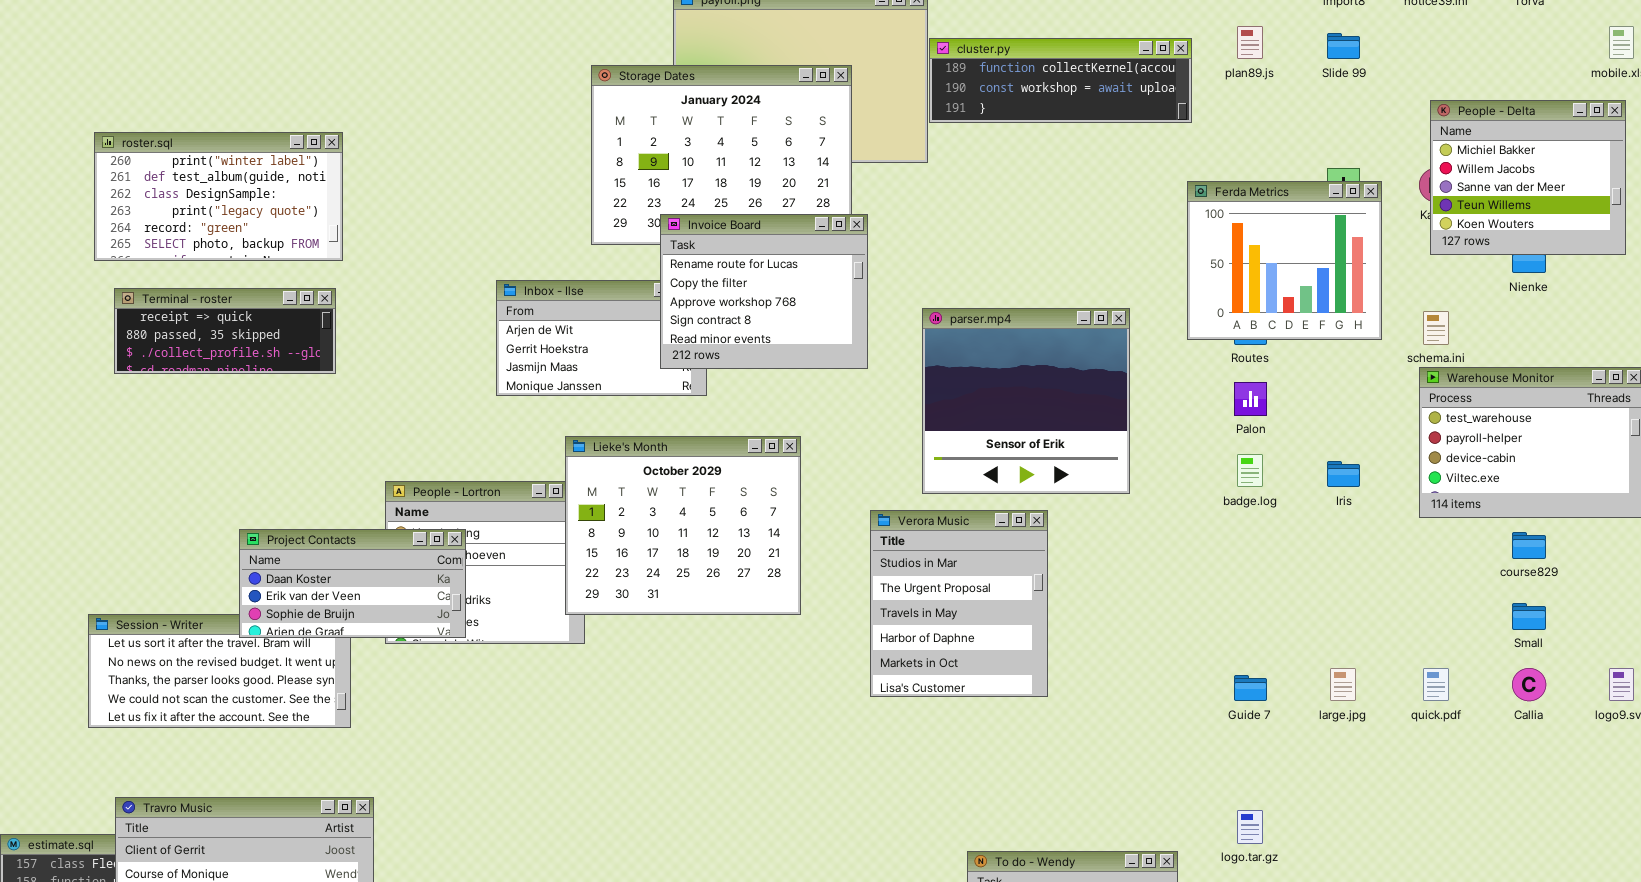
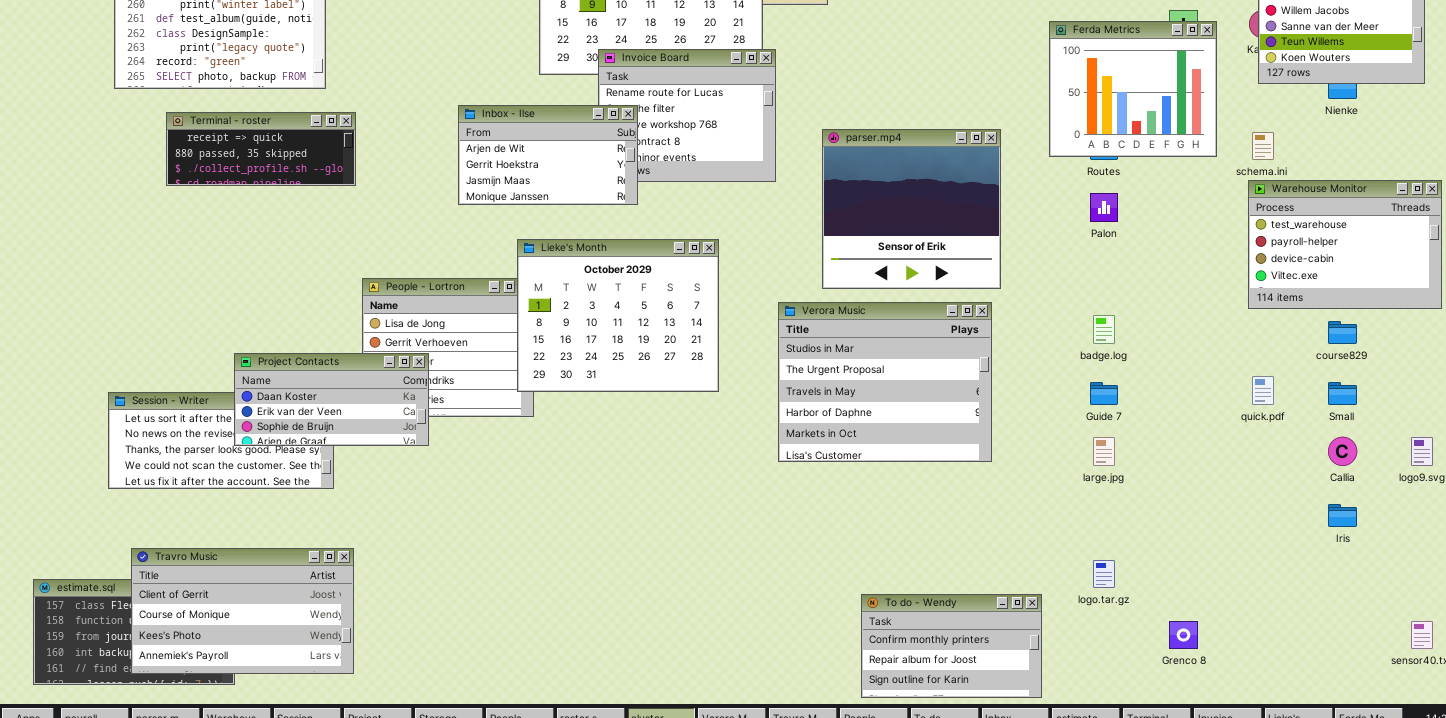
Inbox - Ilse: [496,280,707,396] -> [458,105,638,205], raised
Terminal - roster: [114,288,336,374] -> [166,112,356,186], moved
badge.log: [1237,454,1263,487] -> [1093,315,1115,344], moved
Iris: [1327,461,1360,487] -> [1328,504,1357,527], moved
Verora Music: [870,510,1048,697] -> [778,302,992,462], resized
Project Contacts: [239,529,466,638] -> [234,353,429,446], moved
large.jpg: [1330,668,1356,701] -> [1093,437,1115,466], moved
quick.pdf: [1423,668,1449,701] -> [1252,376,1274,405], moved
Guide 7: [1234,675,1267,701] -> [1090,382,1118,405], moved

